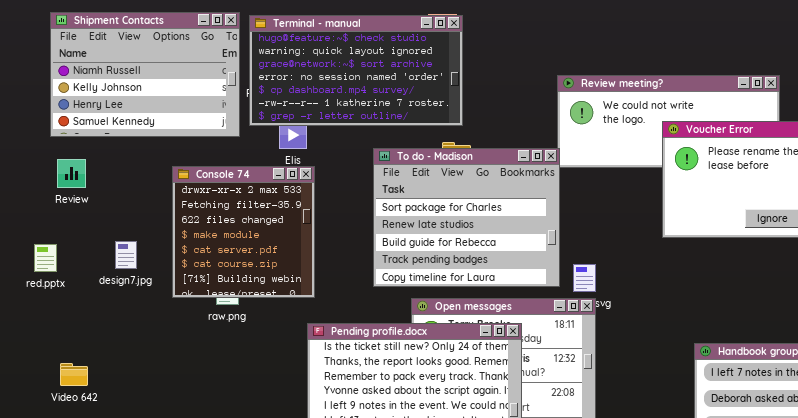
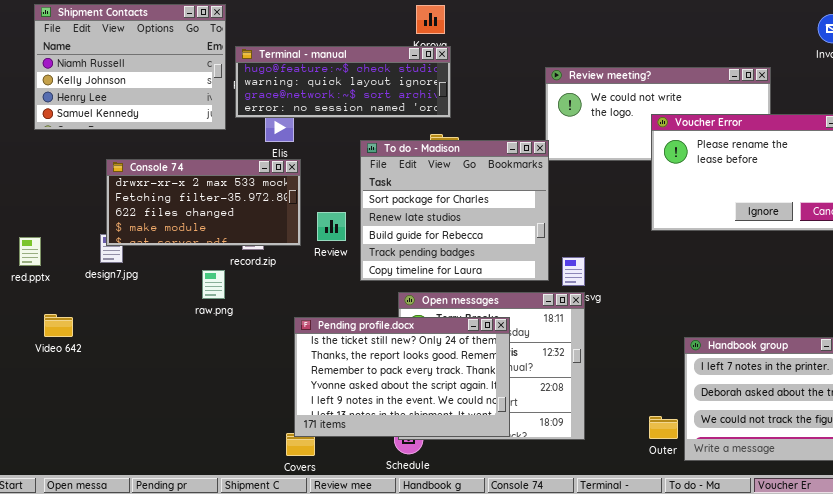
Terminal - manual: [249,15,463,126] -> [235,46,451,118], resized
Review: [57,159,86,188] -> [317,212,346,241], moved
Console 74: [172,166,315,298] -> [106,159,301,246], resized
Video 642: [60,363,88,386] -> [44,314,73,337], moved

